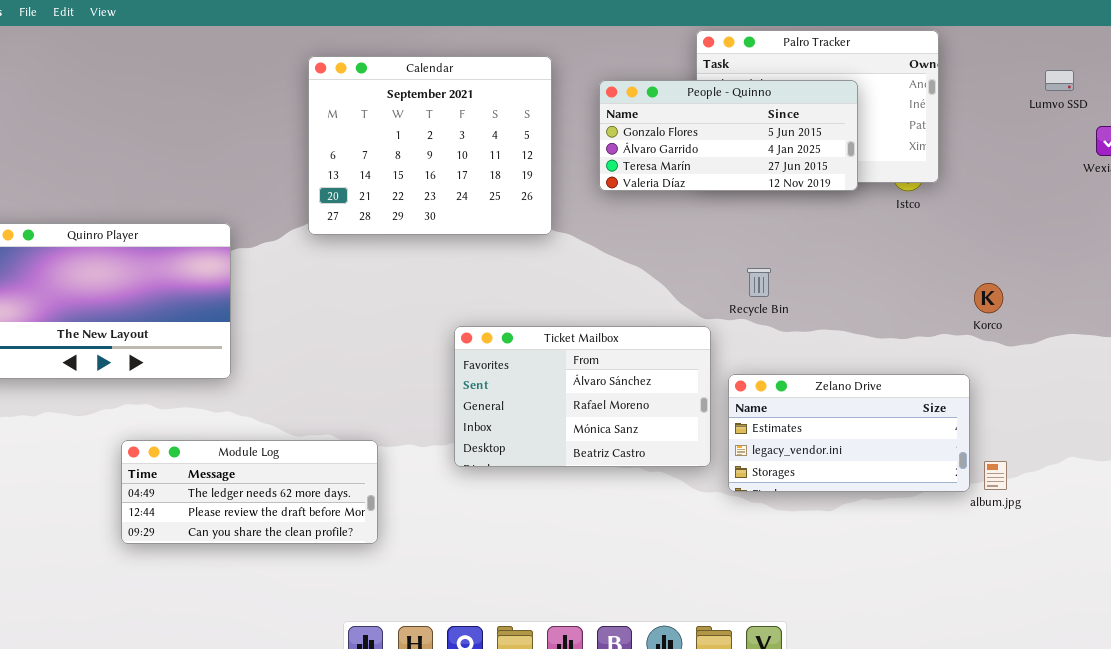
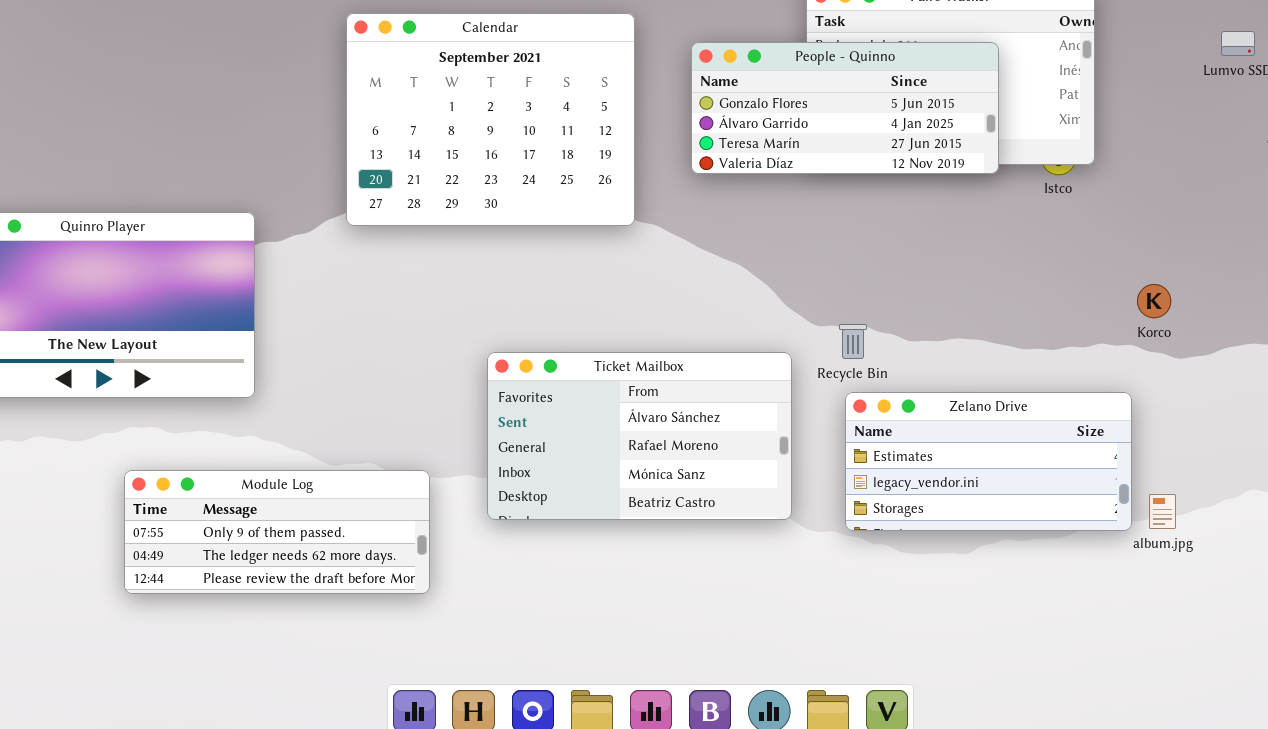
Recycle Bin: [747,268,771,297] -> [839,324,867,359], moved
Ticket Mailbox: [454,326,711,467] -> [487,352,792,520], moved
Module Log: [121,440,378,544] -> [124,470,430,594], scrolled up 1 row

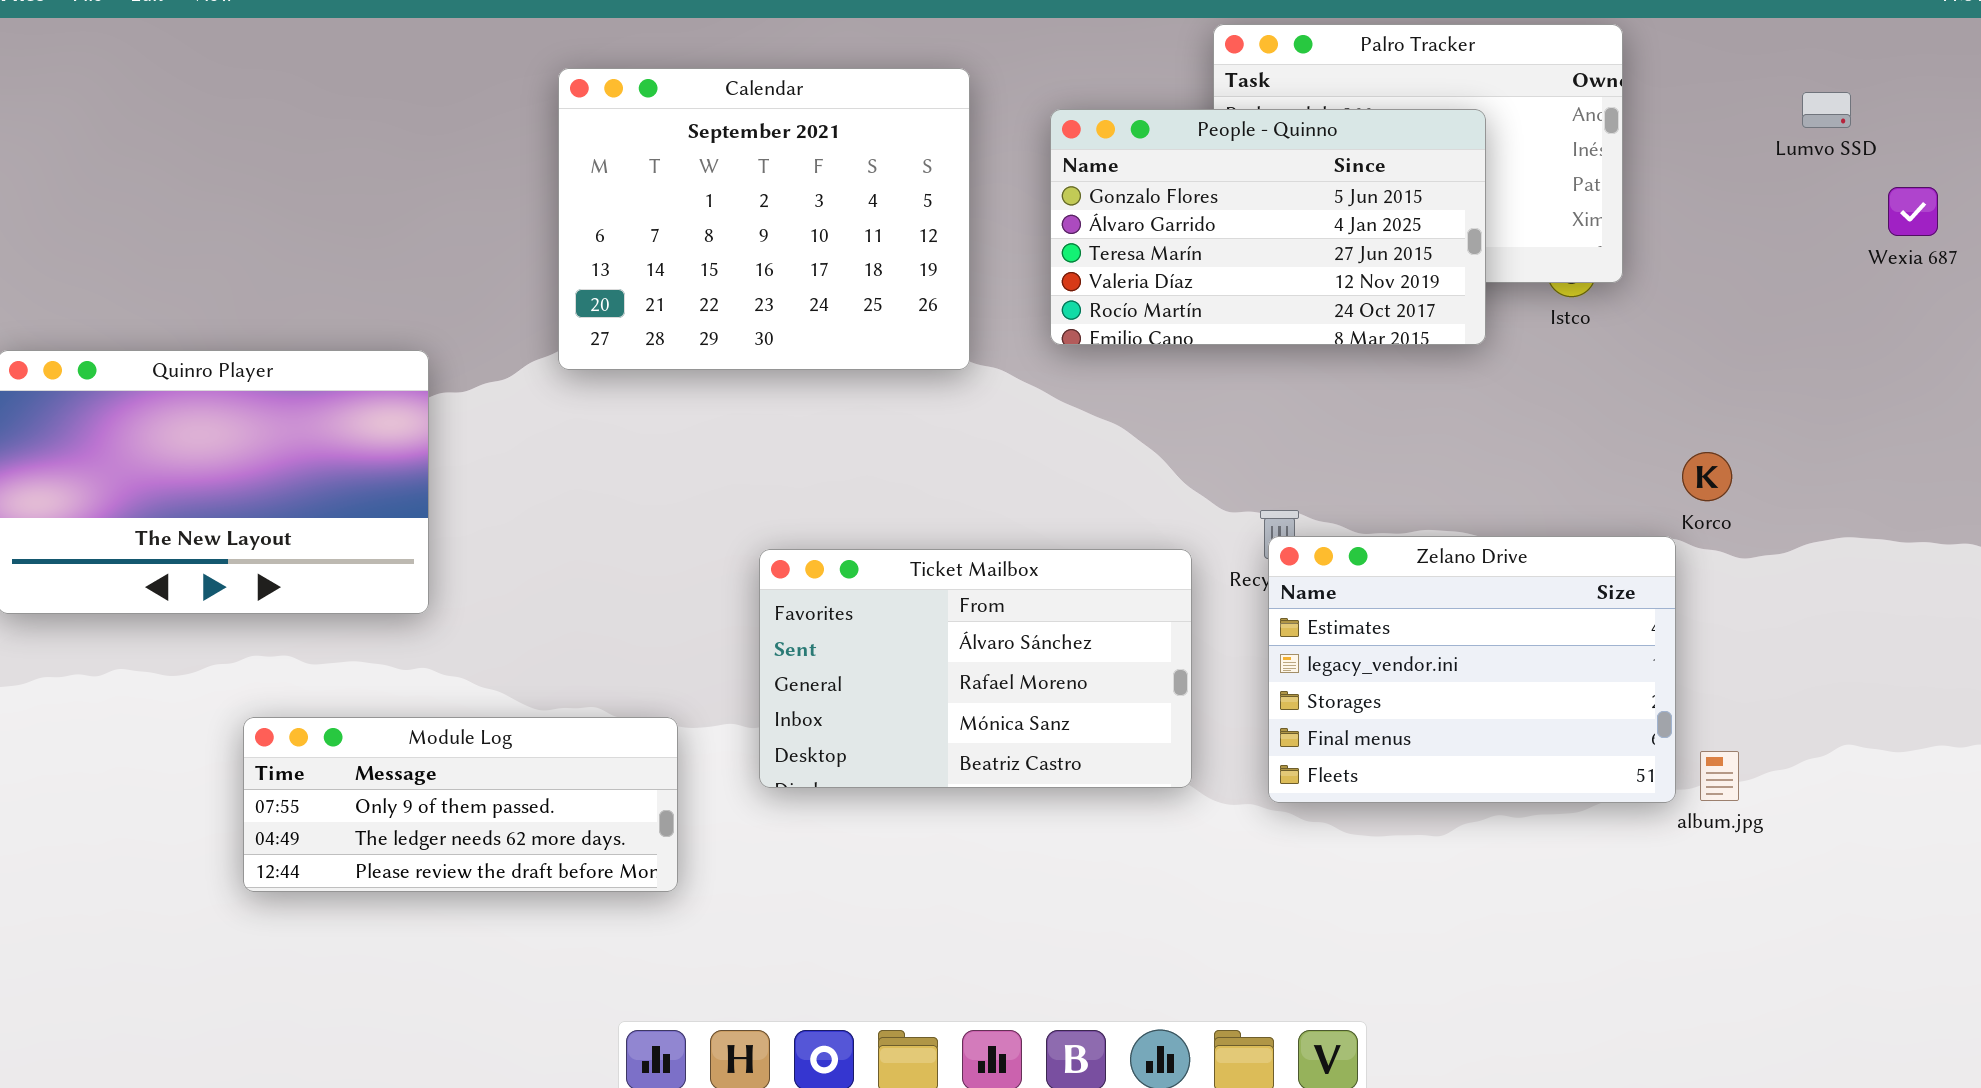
People - Quinno: [691,42,999,174] -> [1050,109,1486,345], resized
Zelano Drive: [845,392,1132,531] -> [1268,536,1676,803], resized

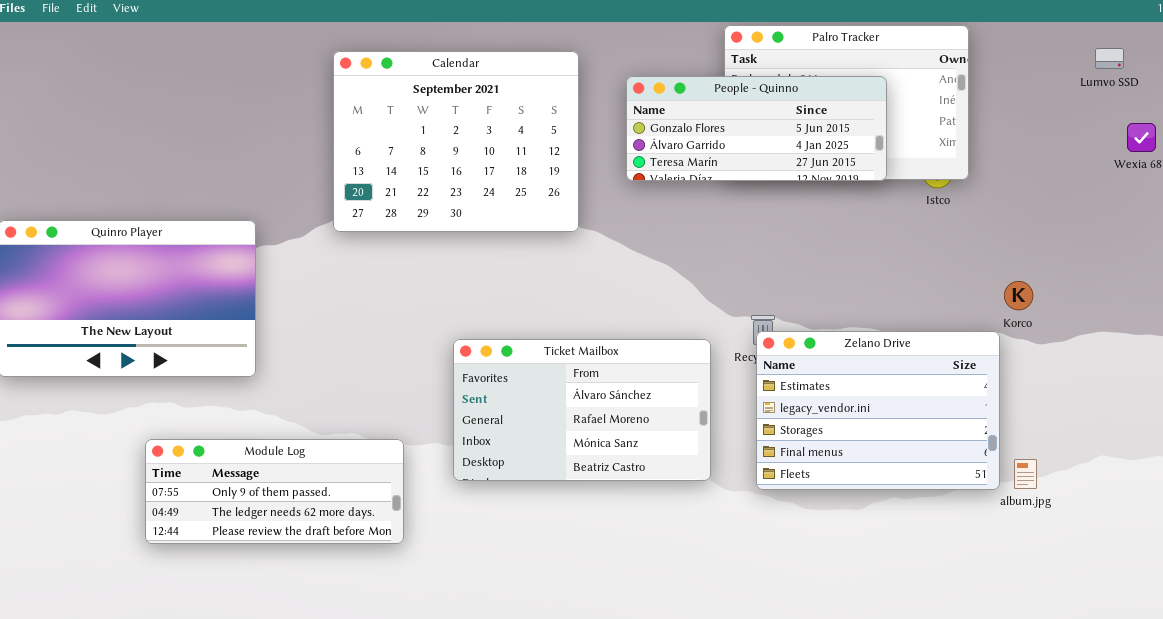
Lumvo SSD: [1802,92,1851,128] -> [1095,48,1124,69], moved
People - Quinno: [1050,109,1486,345] -> [626,76,887,181], resized

